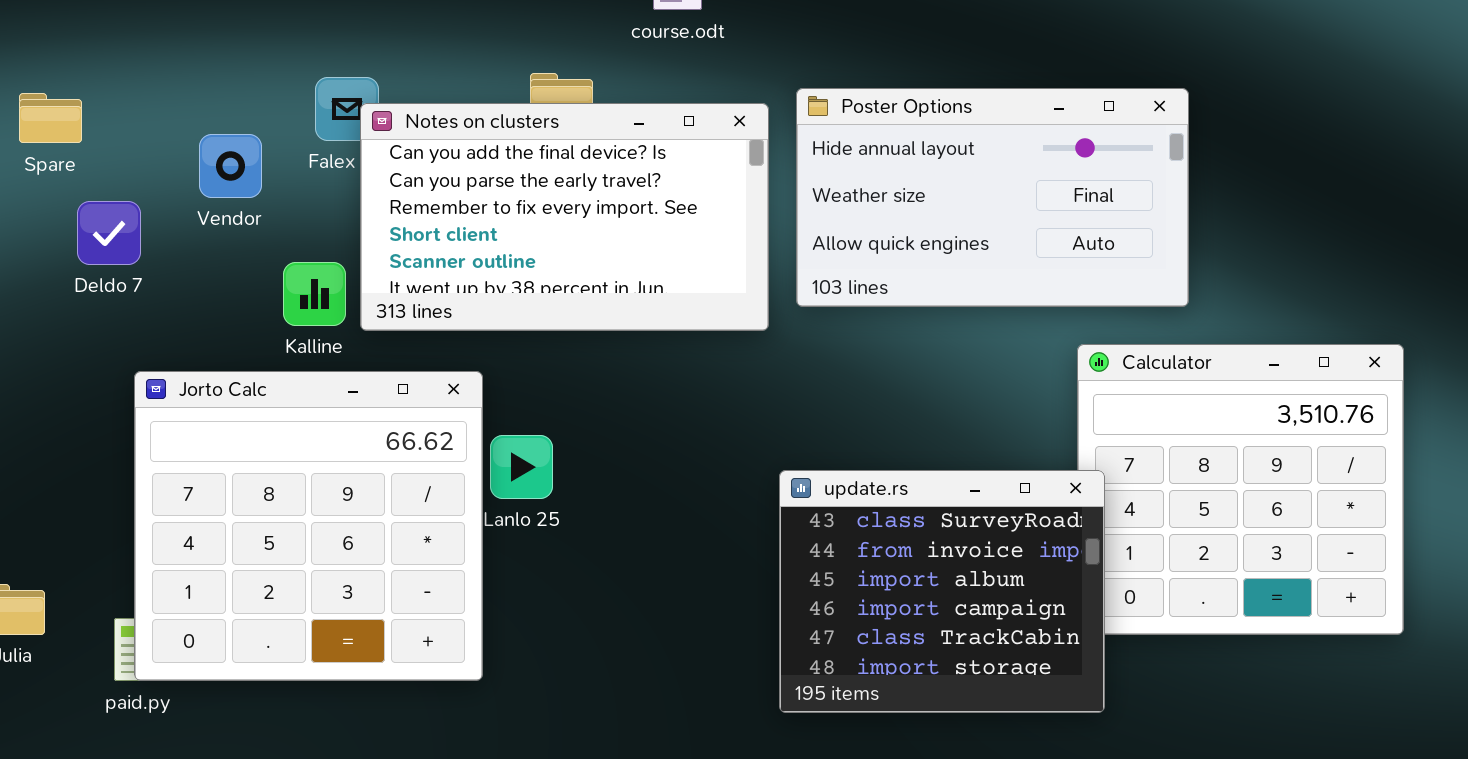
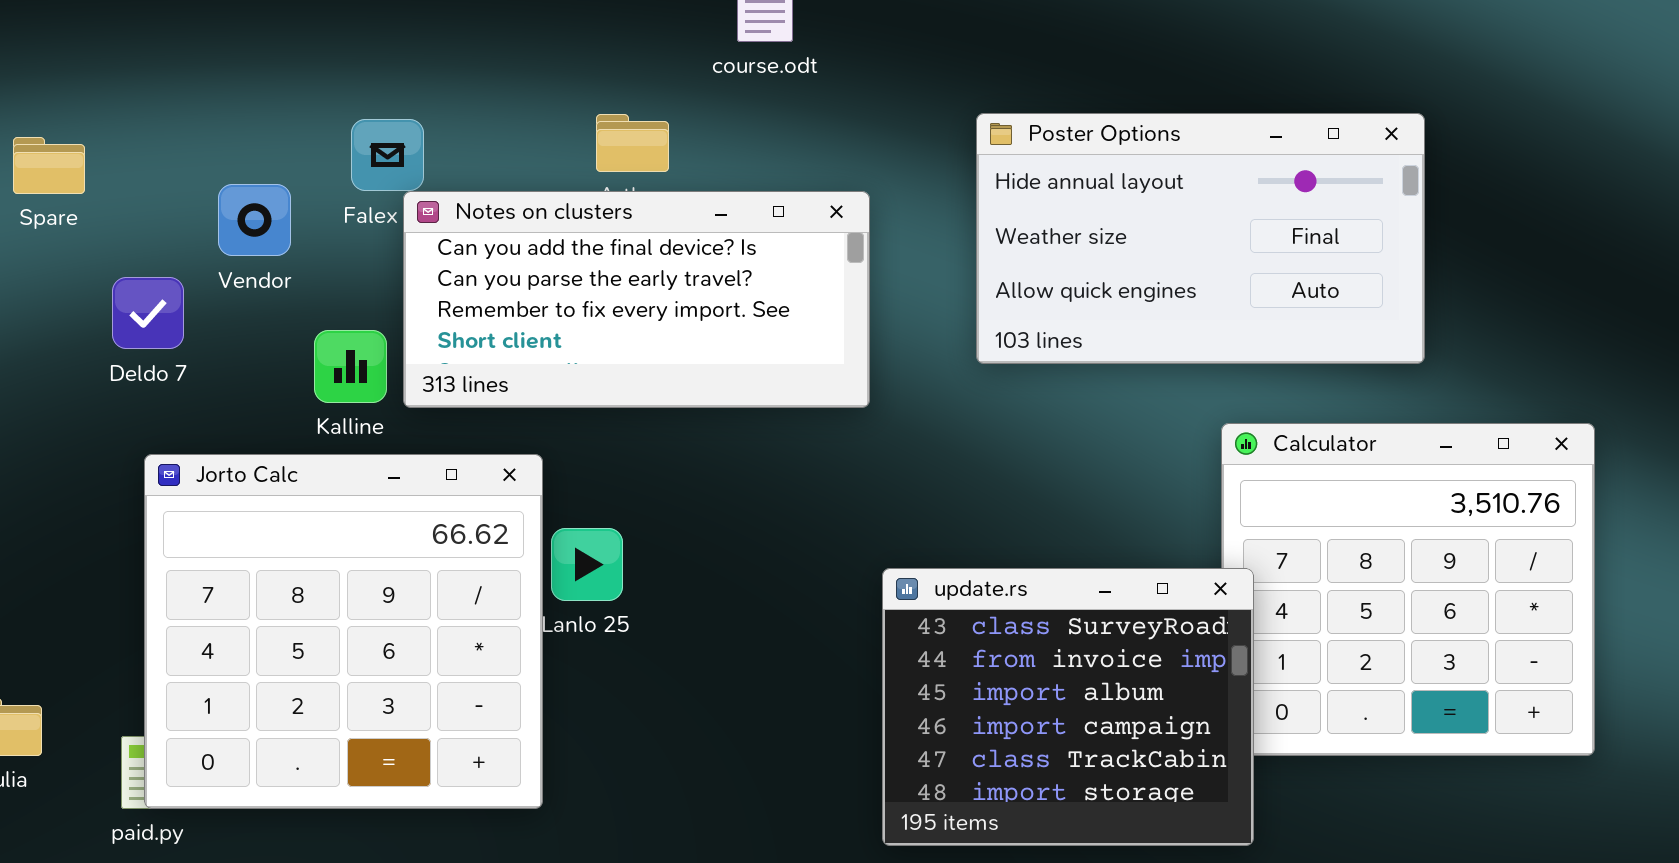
Poster Options: [796,88,1189,307] -> [976,113,1425,364], moved
Notes on clusters: [360,103,769,331] -> [403,191,870,408], resized
Deldo 7: [77,201,141,265] -> [112,277,184,349], moved

